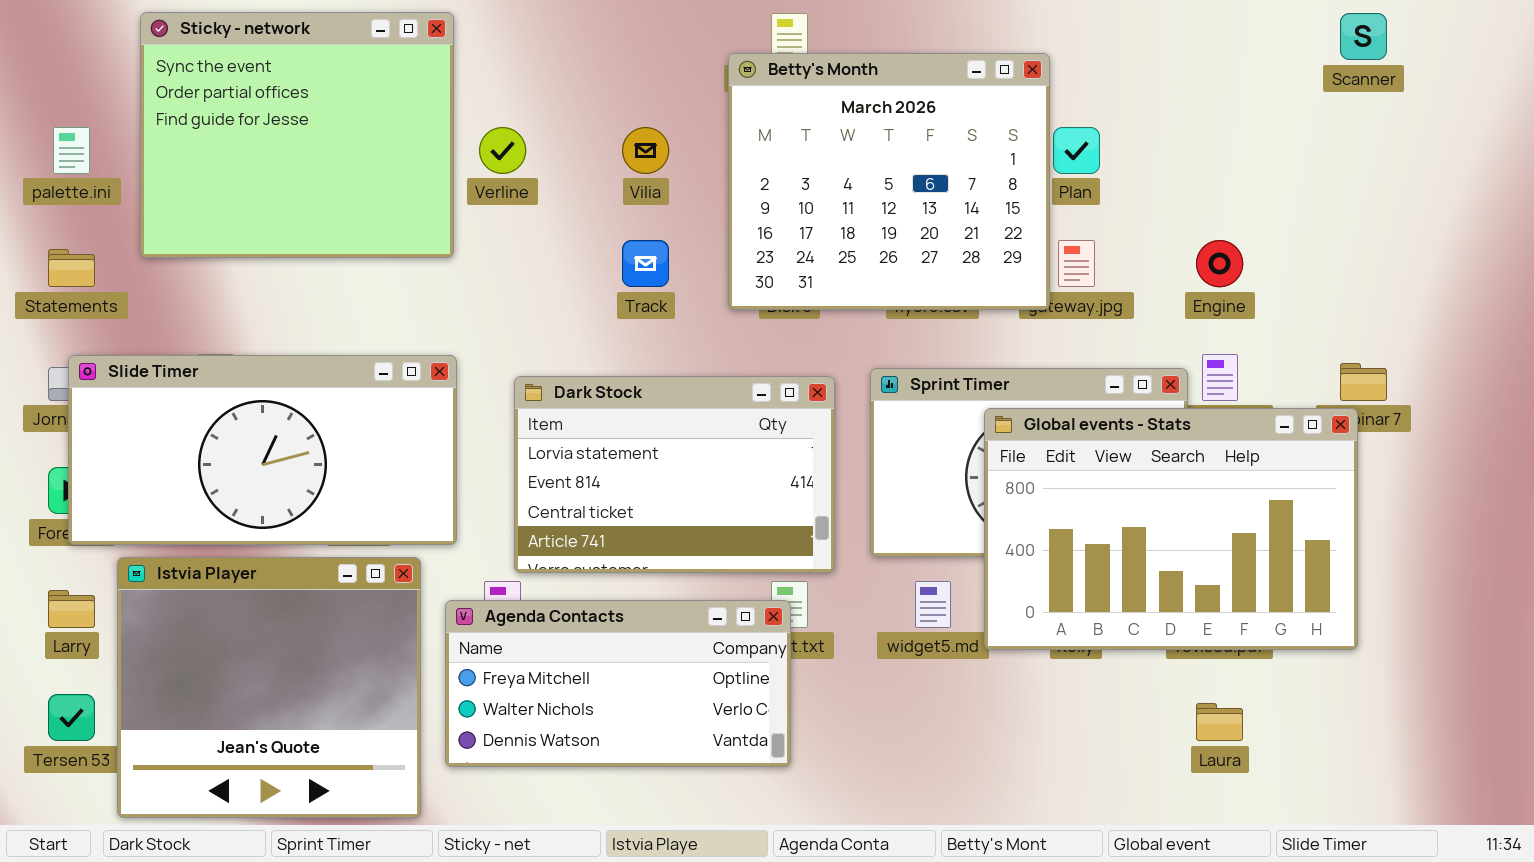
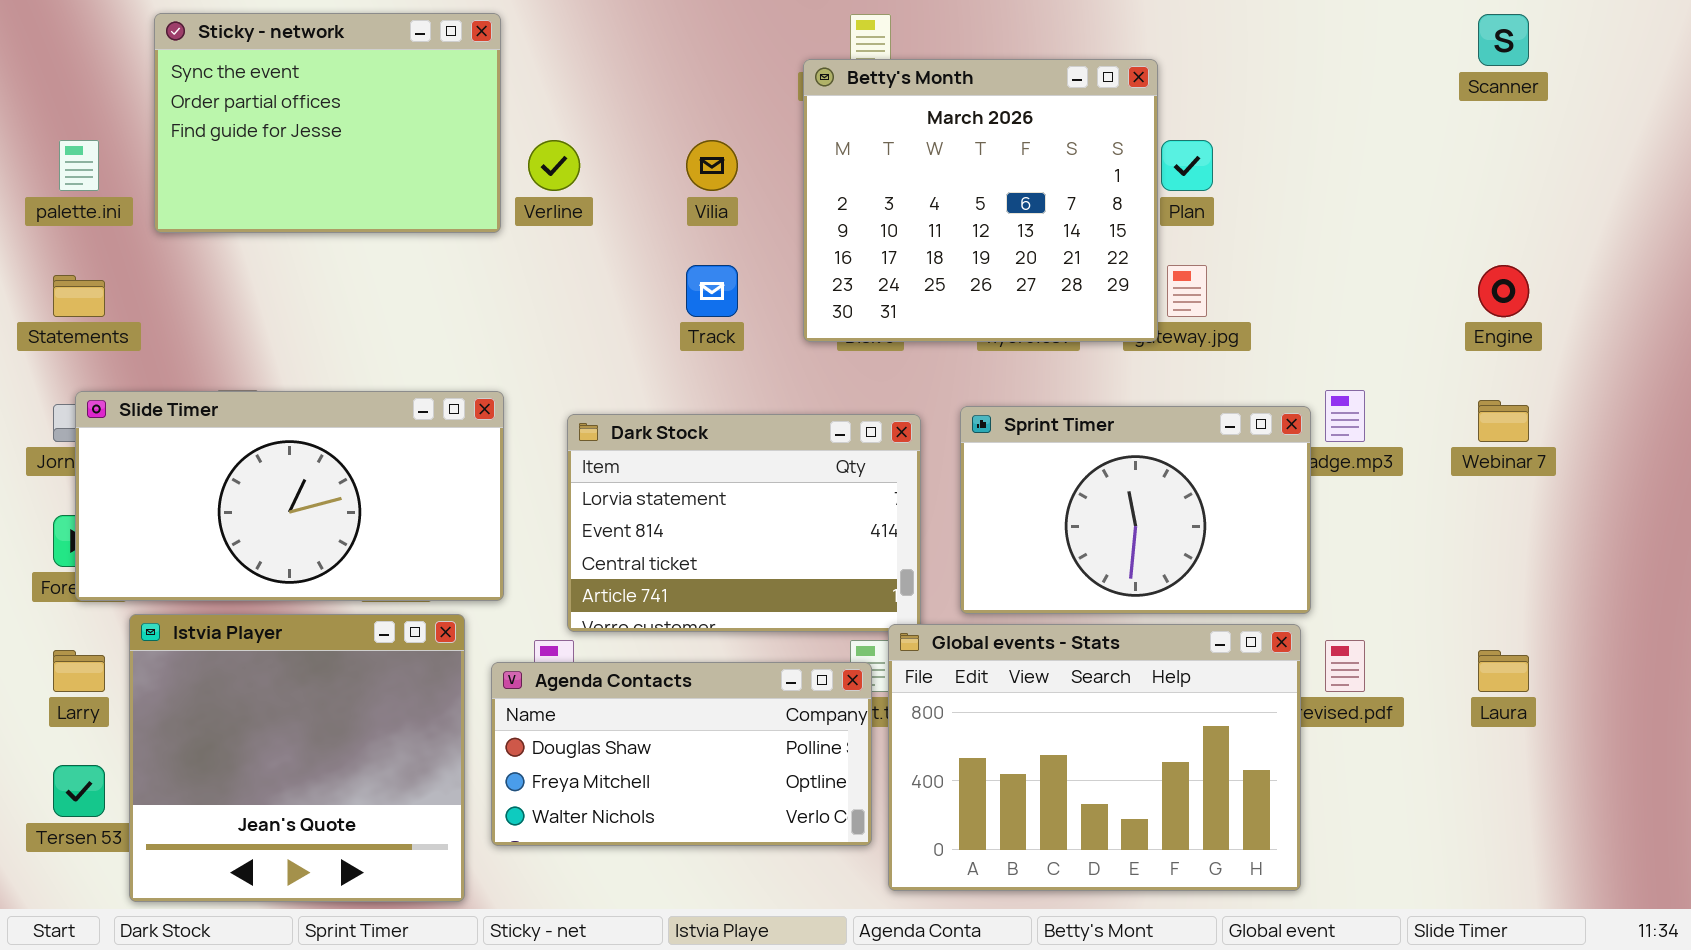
Sticky - network: [140,12,454,258] -> [154,13,501,233], resized
Engine: [1196,240,1243,287] -> [1478,265,1529,317], moved
Global events - Stats: [984,408,1358,650] -> [888,624,1301,891], moved
Agenda Contacts: [445,600,791,767] -> [491,662,872,846], scrolled up 1 row
Laura: [1196,703,1243,741] -> [1478,650,1529,692], moved

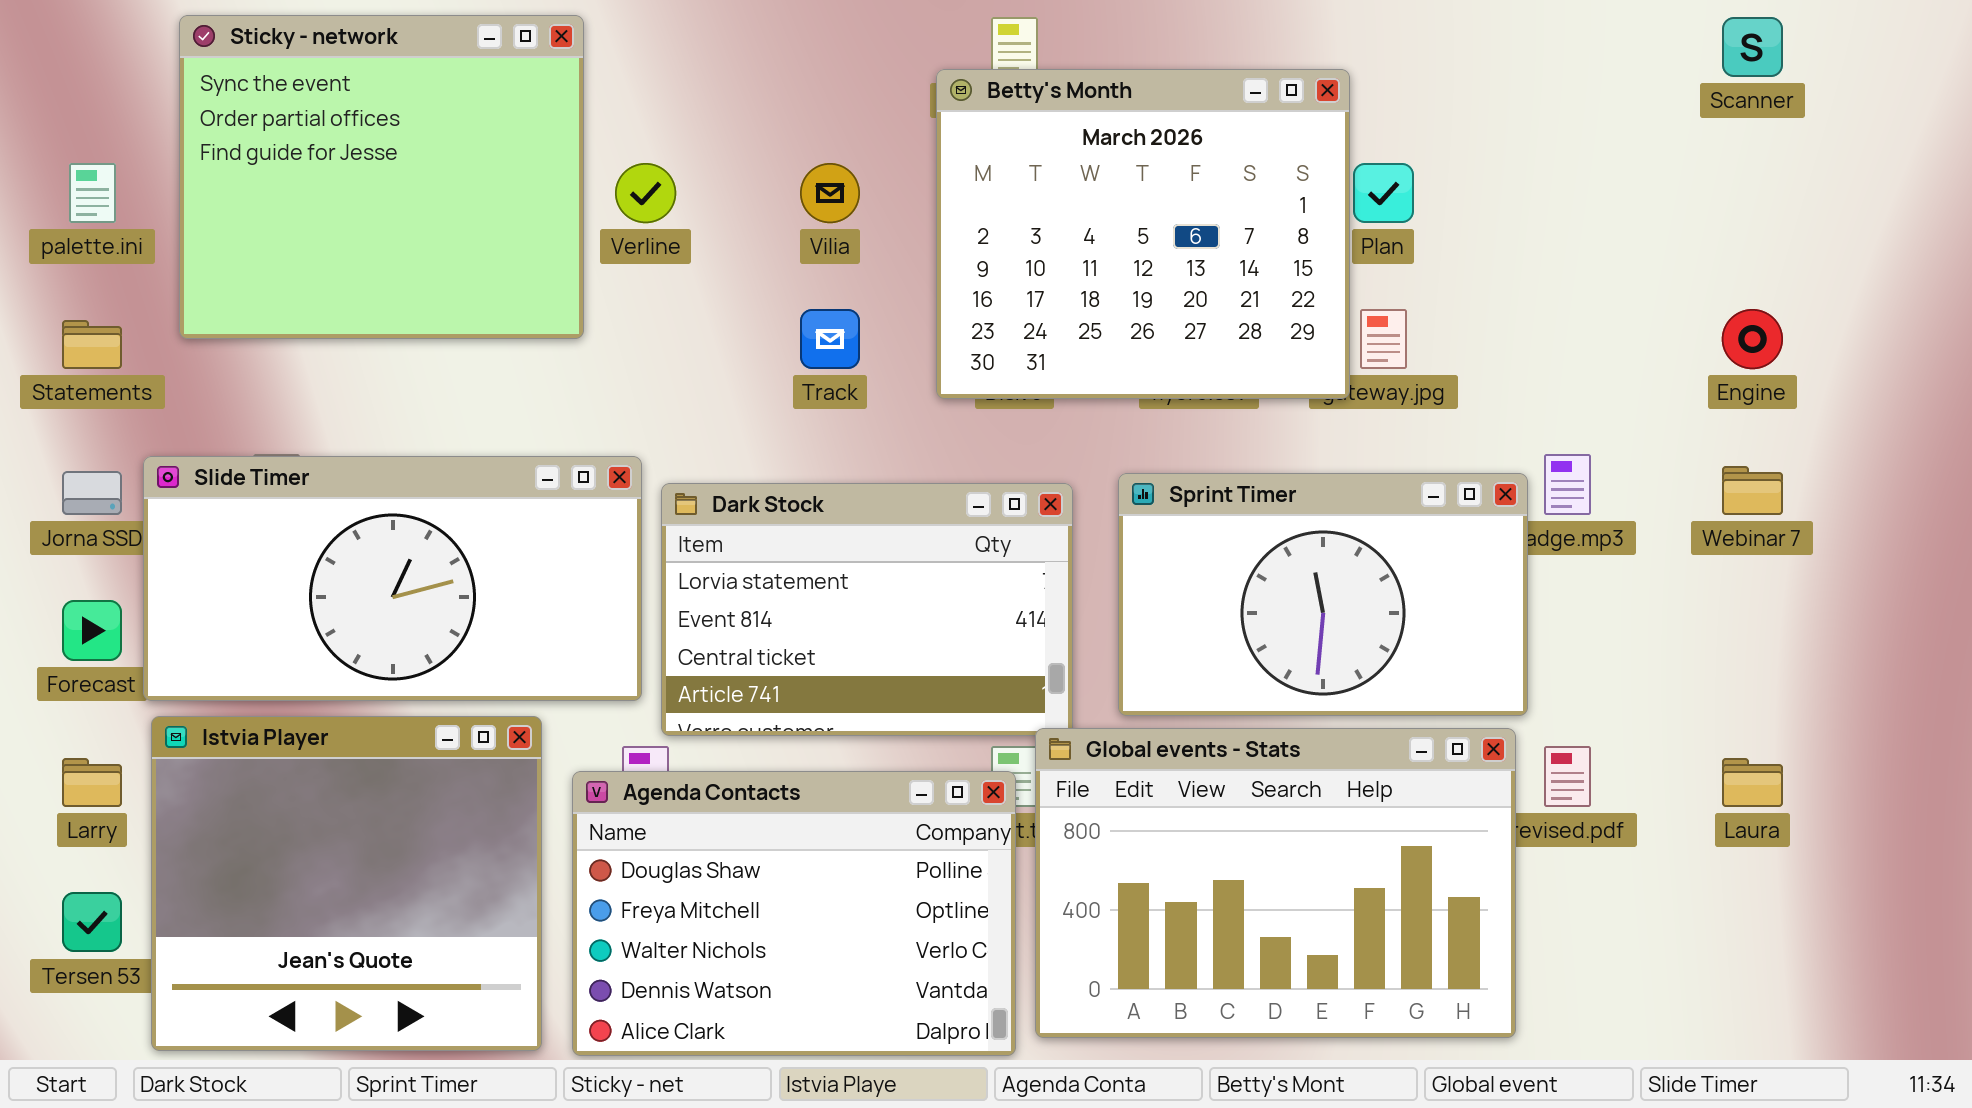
Sticky - network: [154,13,501,233] -> [179,15,584,339], resized
Slide Timer: [75,391,504,601] -> [143,456,642,701], moved
Agenda Contacts: [491,662,872,846] -> [572,771,1016,1056], resized

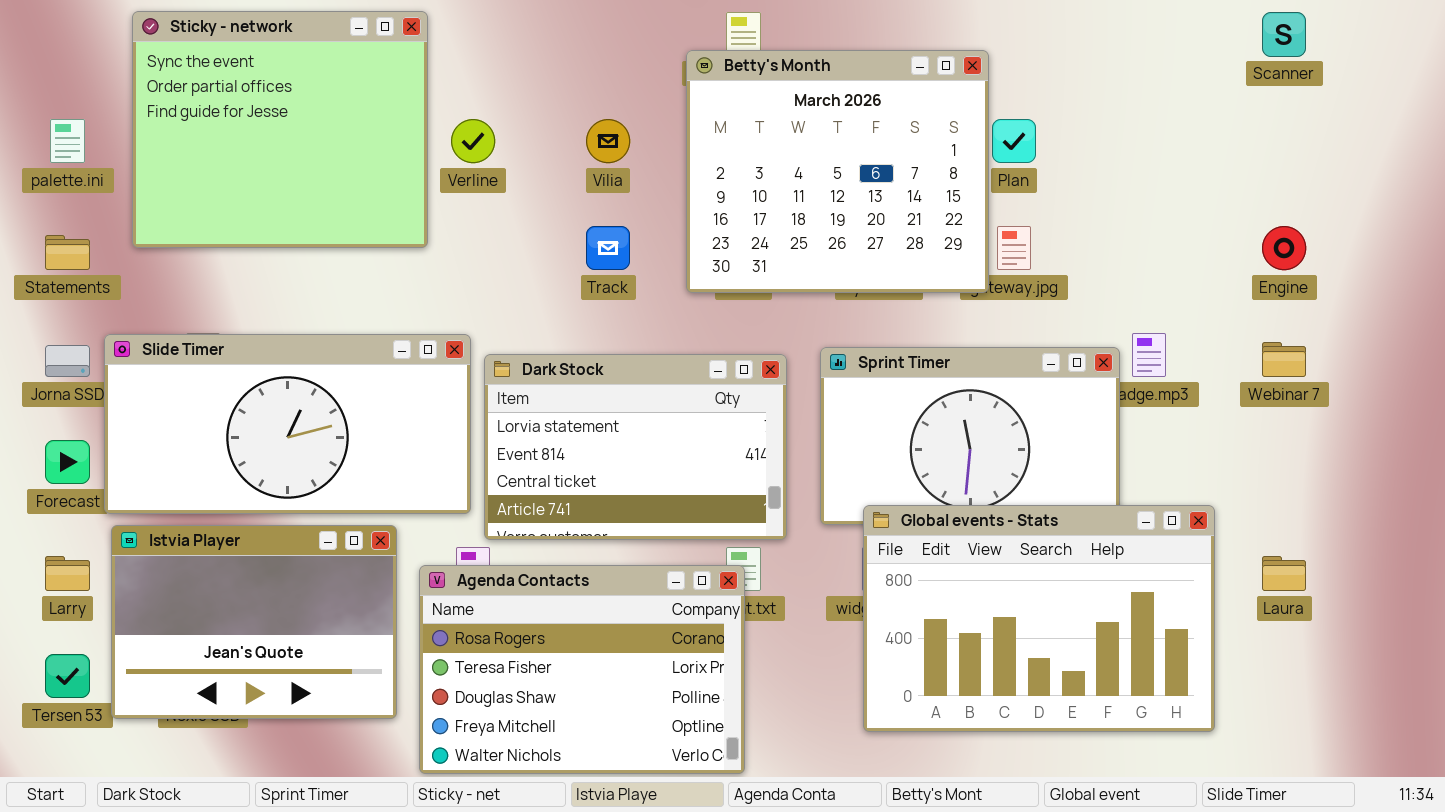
Istvia Player: [151,716,542,1051] -> [111,525,397,719], resized
Global events - Stats: [1035,728,1516,1038] -> [863,505,1215,732], moved
Agenda Contacts: [572,771,1016,1056] -> [419,565,745,774], scrolled up 2 rows

